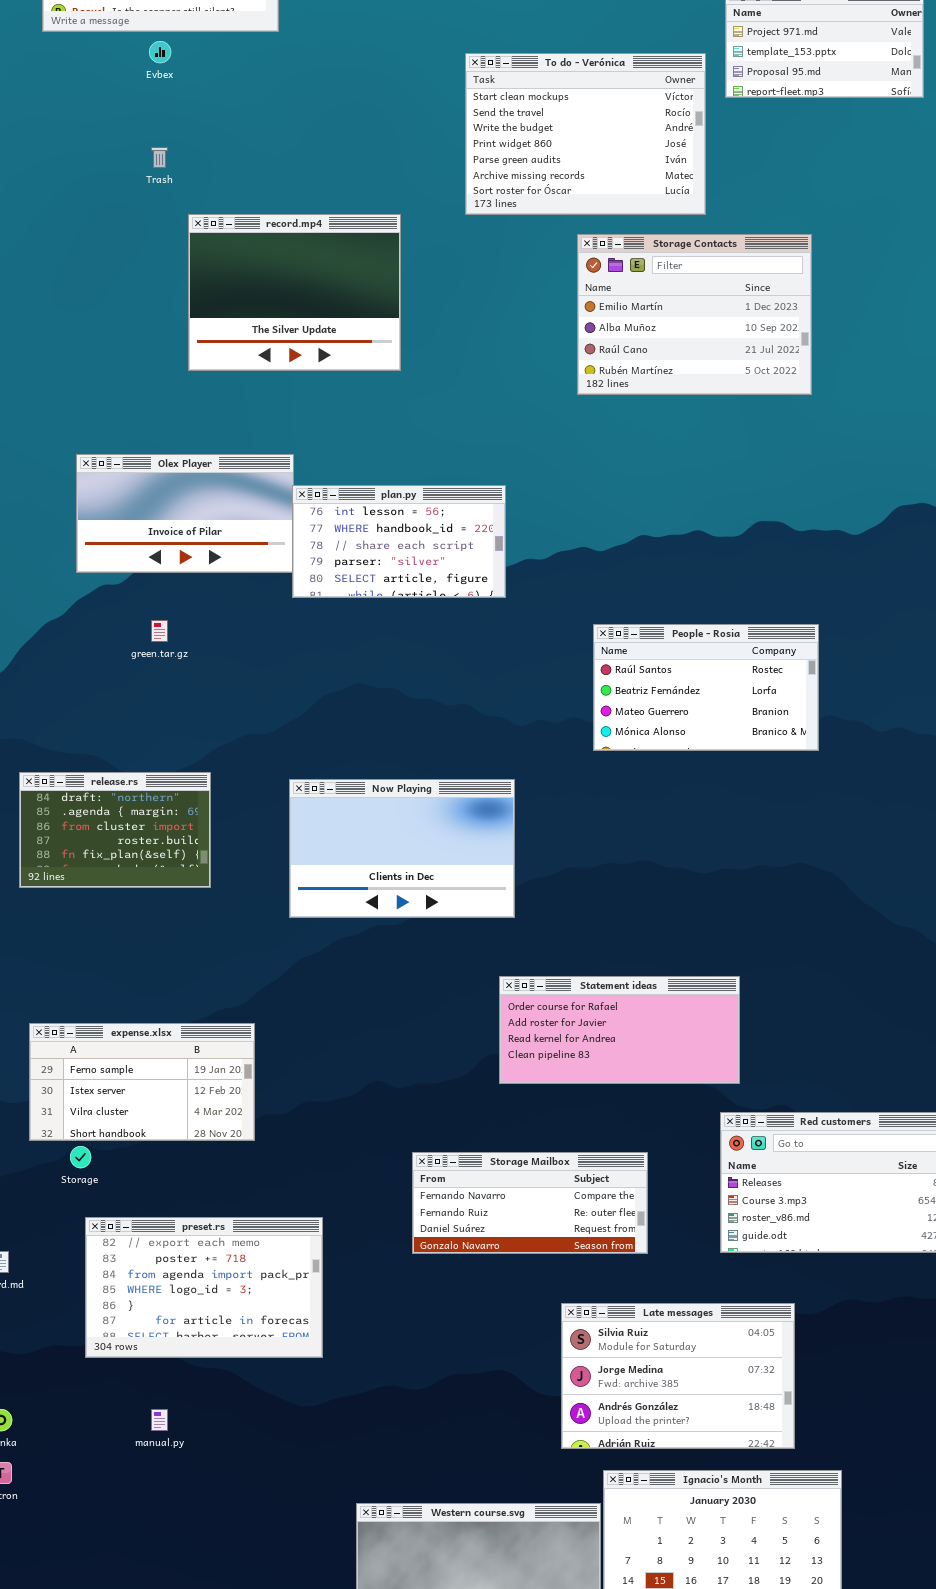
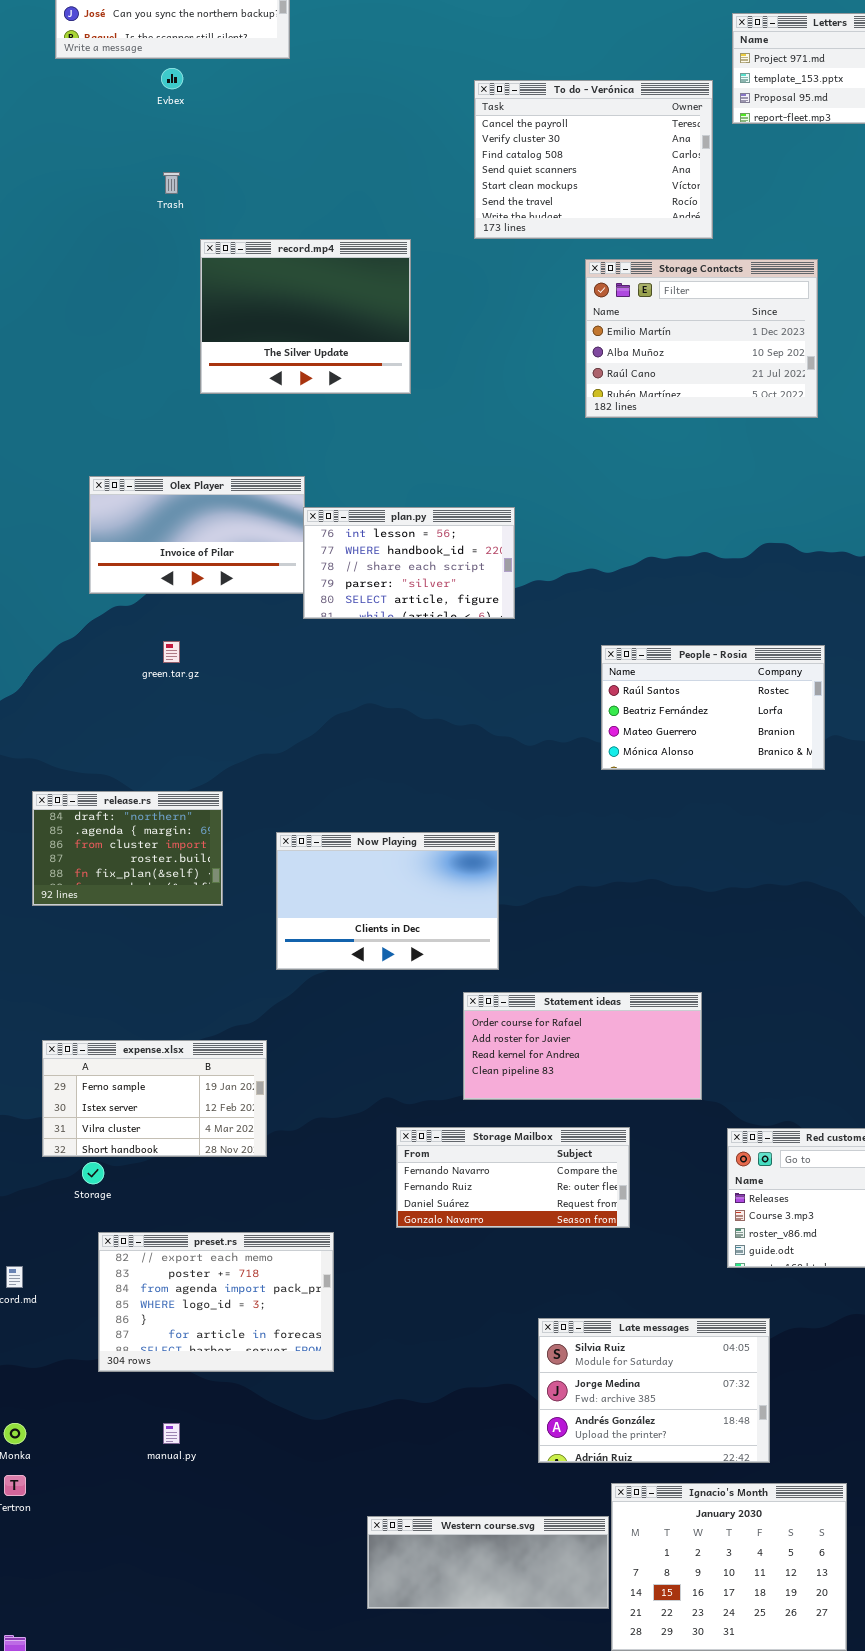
To do - Verónica: [465,53,706,215] -> [474,80,713,239], scrolled up 4 rows
Now Playing: [289,779,515,918] -> [276,832,499,970], moved
Statement ideas: [499,976,740,1084] -> [463,992,702,1100], moved
Storage Mailbox: [412,1152,648,1254] -> [396,1127,630,1228], moved
Late messages: [561,1303,795,1449] -> [538,1318,770,1463], moved

